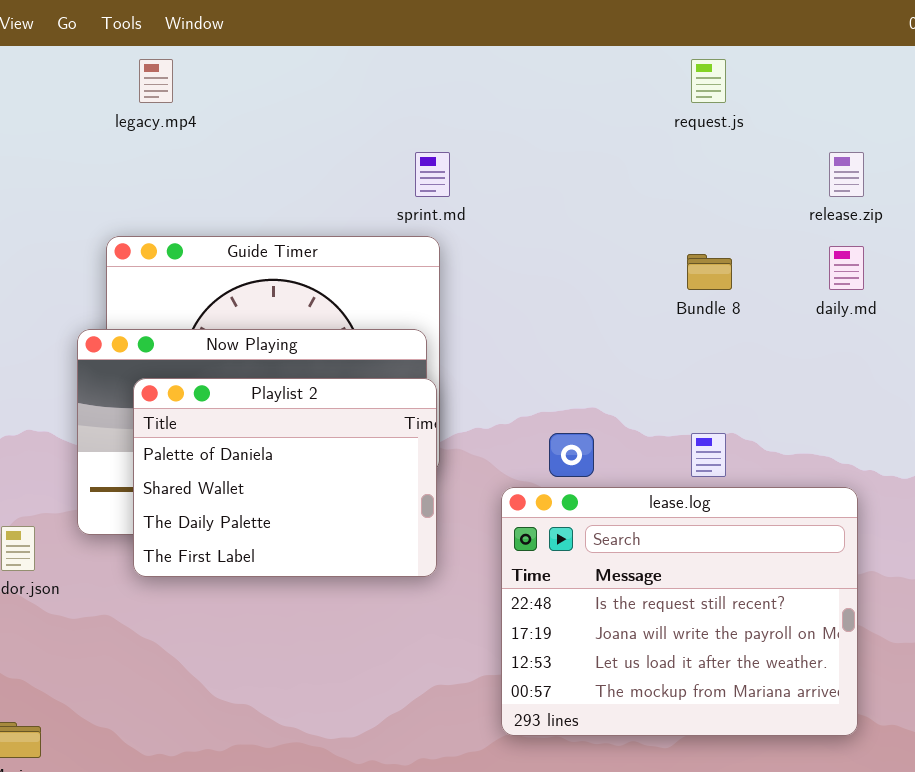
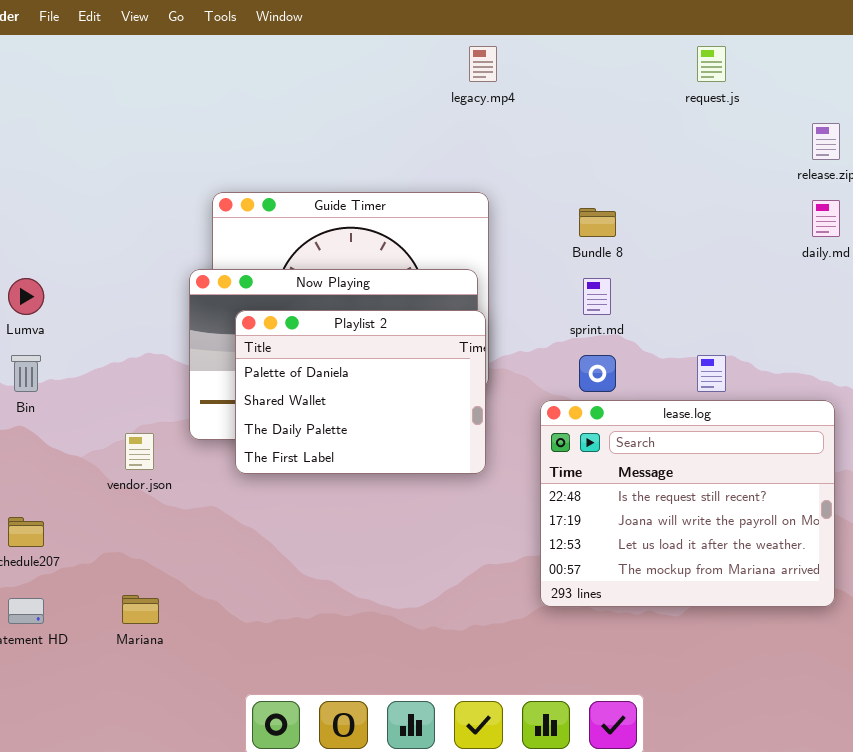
legacy.mp4: [139,59,173,103] -> [469,46,497,82], moved
sprint.md: [415,152,450,197] -> [583,278,611,315], moved
Bundle 8: [687,254,732,290] -> [579,208,616,237], moved

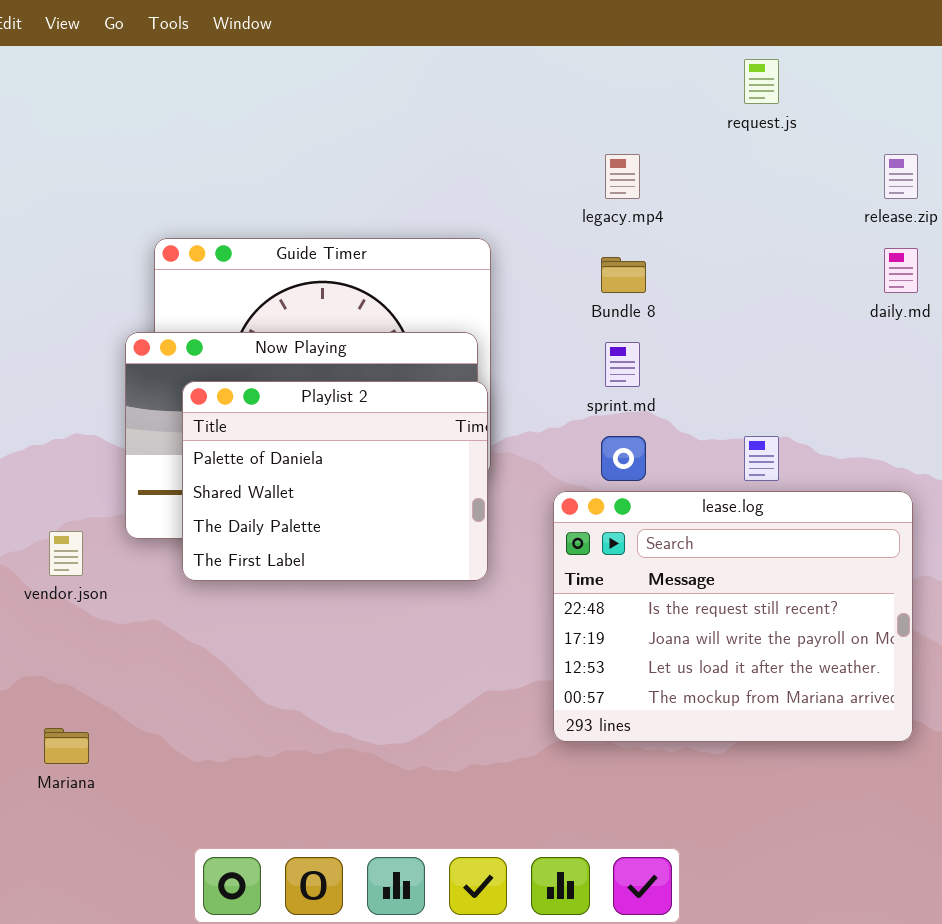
legacy.mp4: [469,46,497,82] -> [605,154,640,199], moved

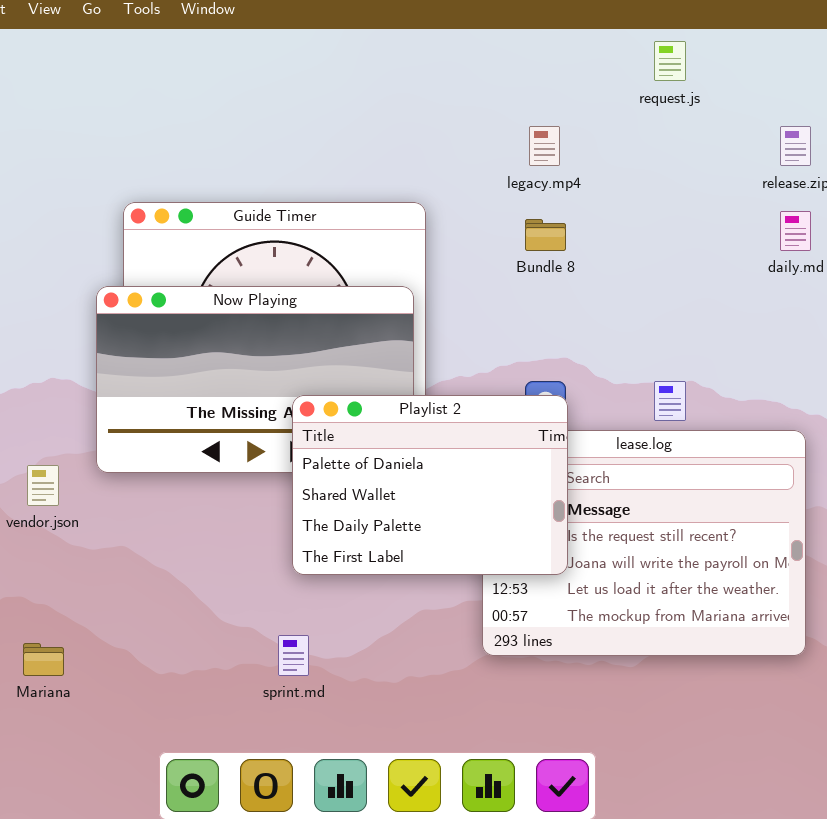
sprint.md: [605,342,640,387] -> [278,635,309,676], moved
Playlist 2: [182,381,488,581] -> [292,395,568,575], moved

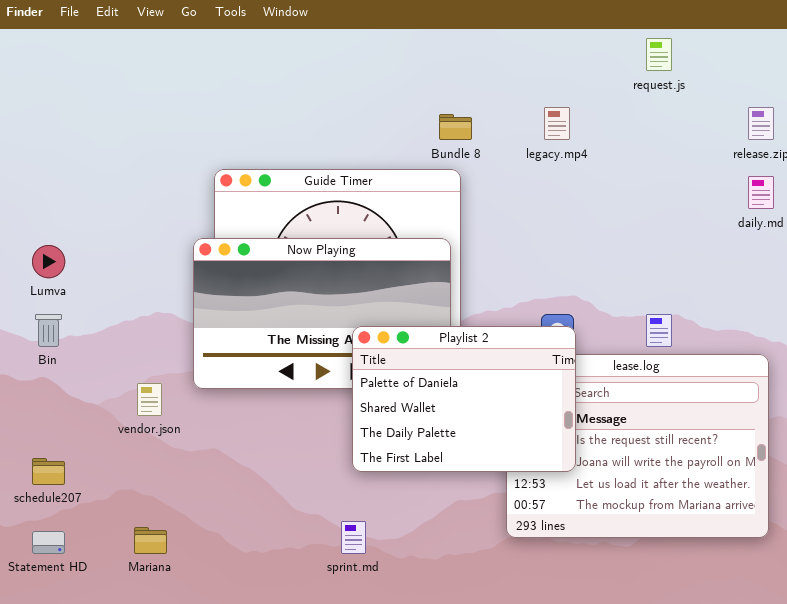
Bundle 8: [525,219,566,251] -> [439,114,472,140], moved

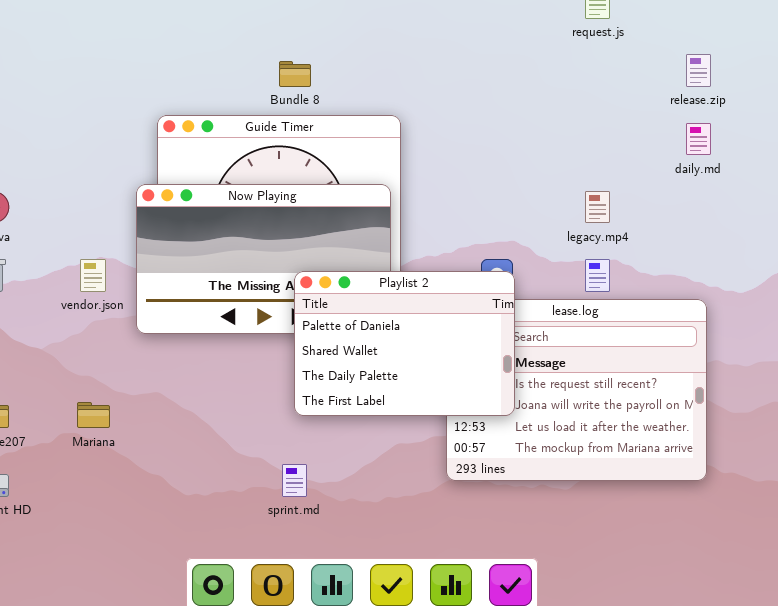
legacy.mp4: [544,107,570,140] -> [585,191,610,223], moved
Bundle 8: [439,114,472,140] -> [279,61,311,87], moved
vendor.json: [137,383,162,416] -> [80,259,106,292], moved
Mariana: [134,527,167,554] -> [77,402,110,428], moved

